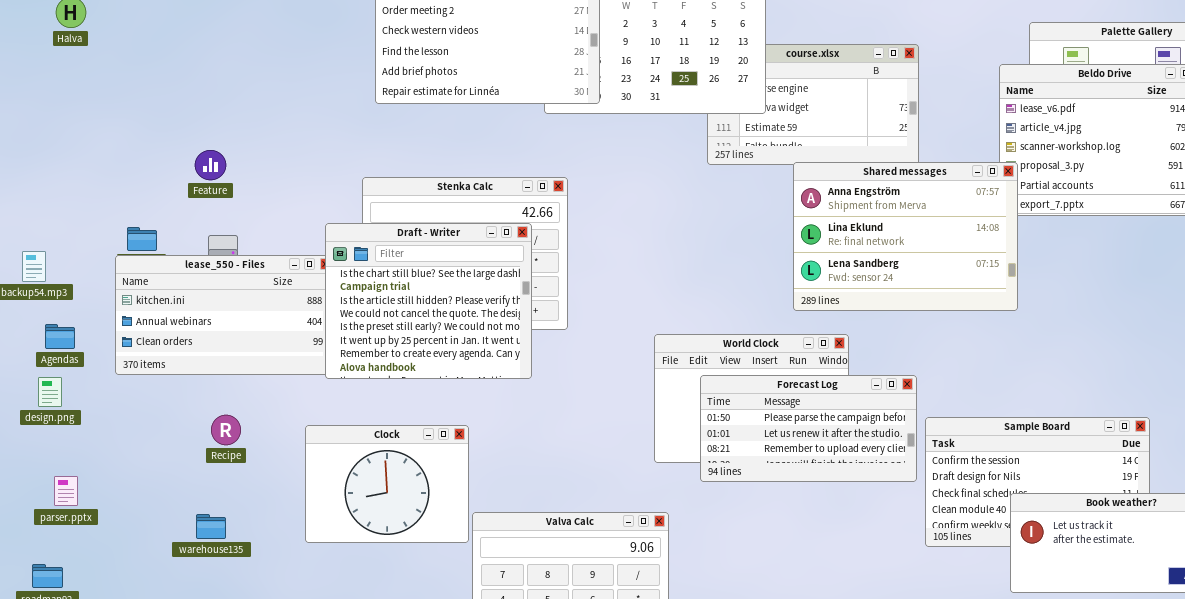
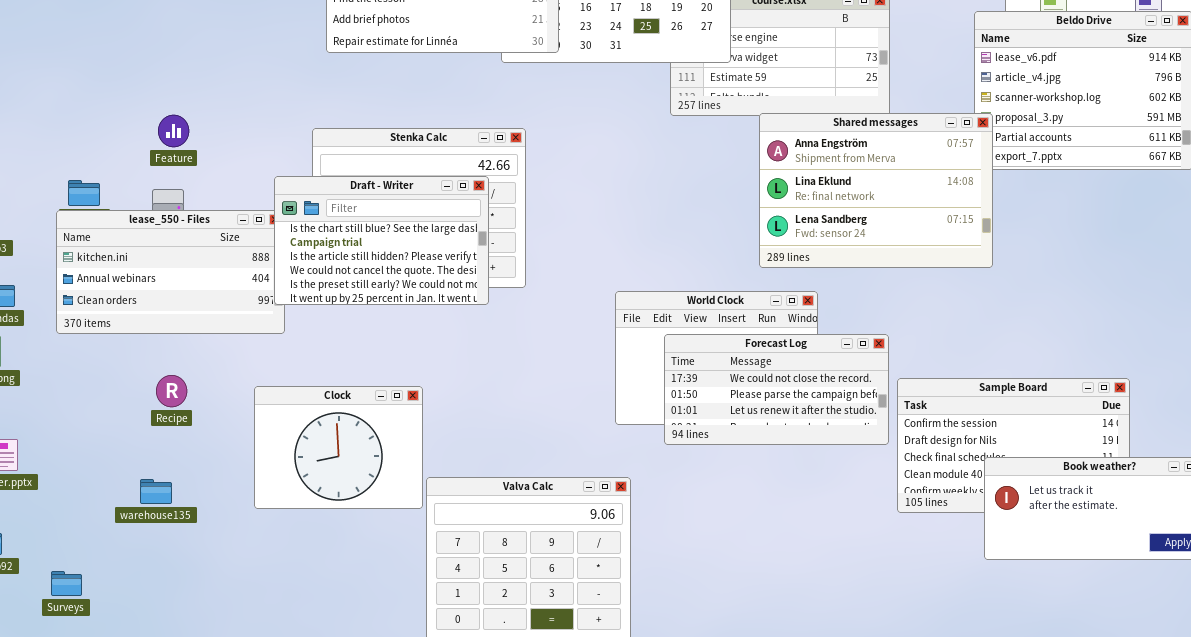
Feature: [195,150,226,180] -> [158,115,189,147], moved
Draft - Writer: [325,223,532,379] -> [274,176,489,305], resized
Forecast Log: [700,375,917,482] -> [664,334,889,445], scrolled up 1 row

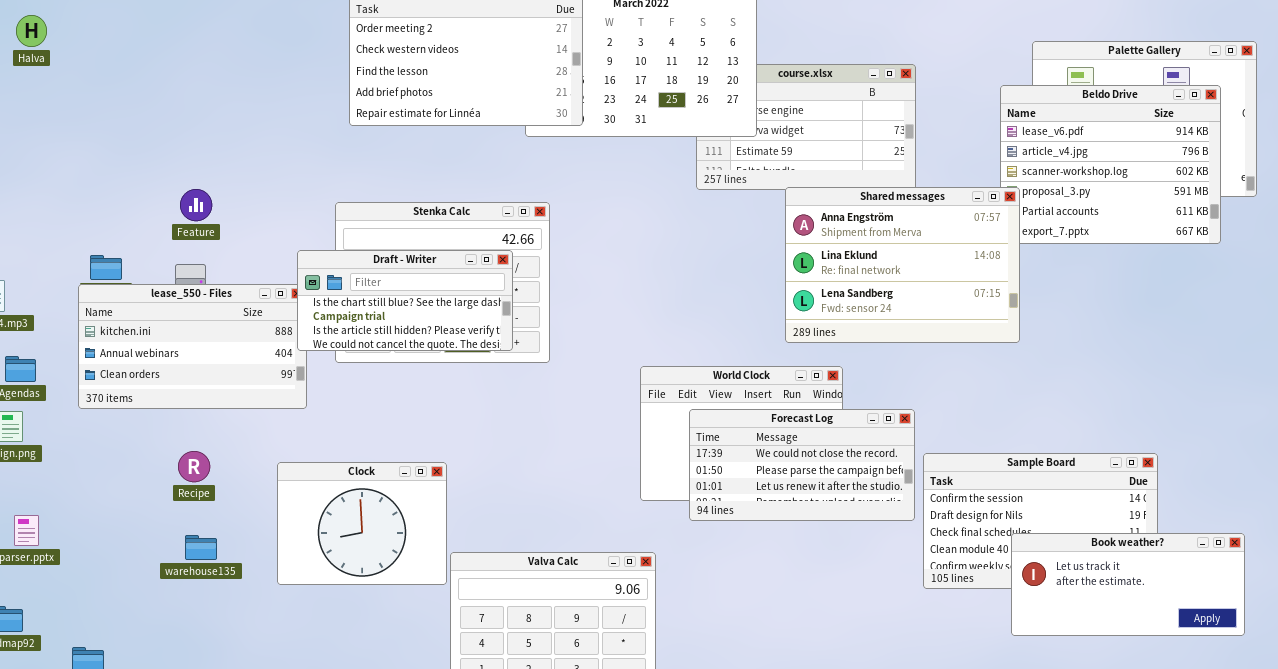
Draft - Writer: [274,176,489,305] -> [297,250,513,351], resized
warehouse135: [140,479,172,504] -> [185,535,217,560], moved

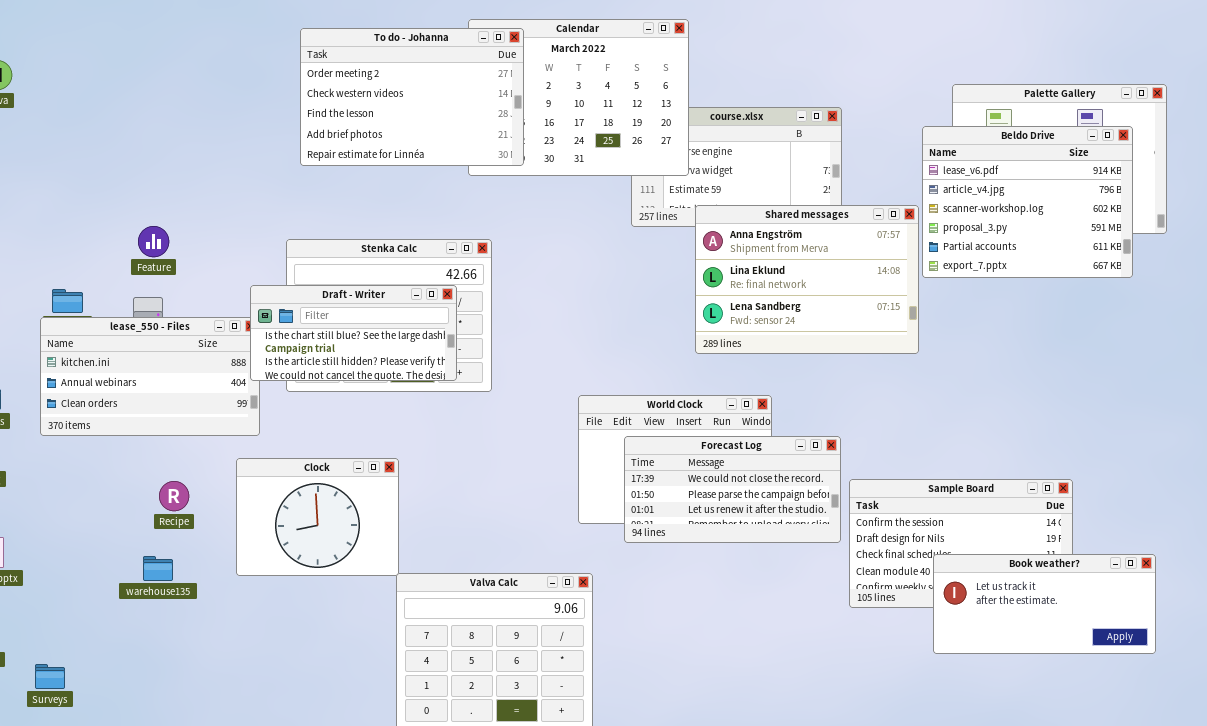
Shared messages: [785,187,1020,343] -> [695,205,919,354], moved
Recipe: [178,451,210,482] -> [159,481,189,511], moved
Clock: [277,462,447,585] -> [236,458,399,576], moved

